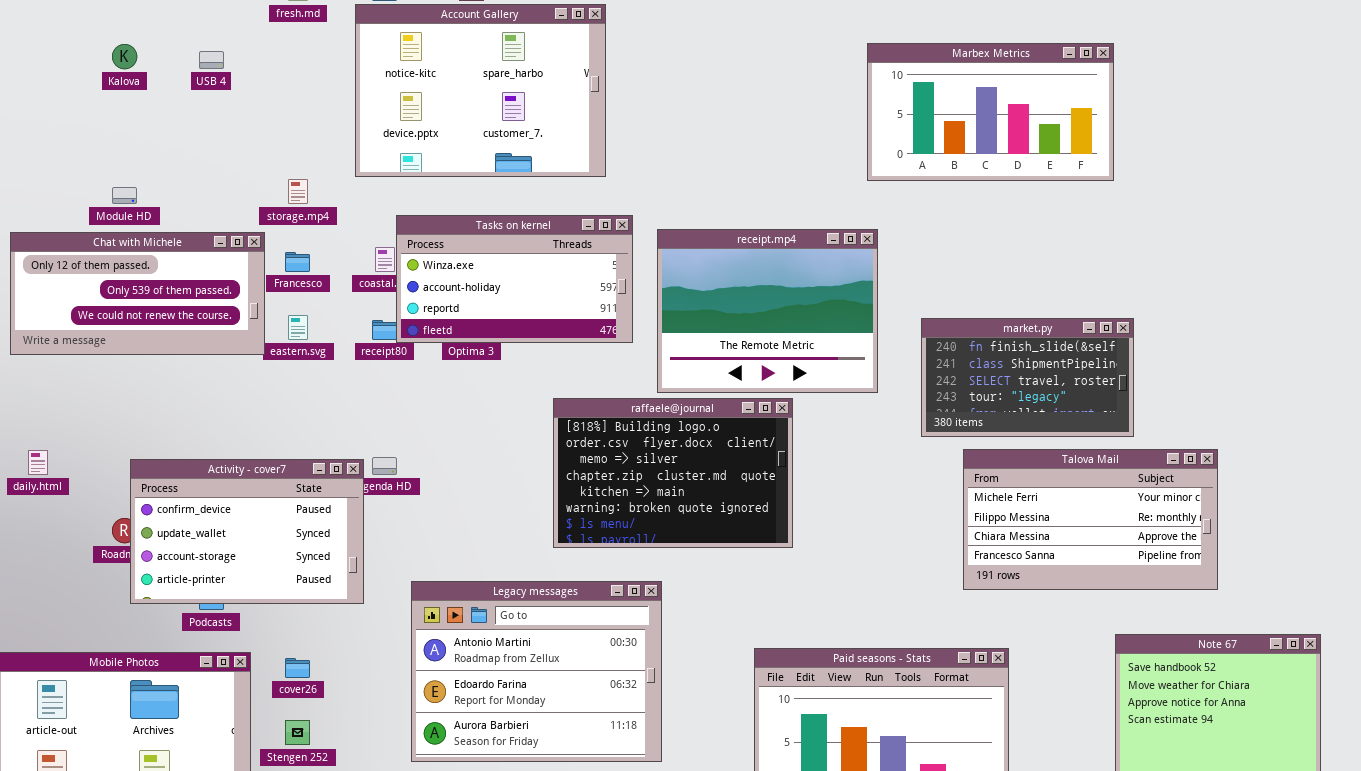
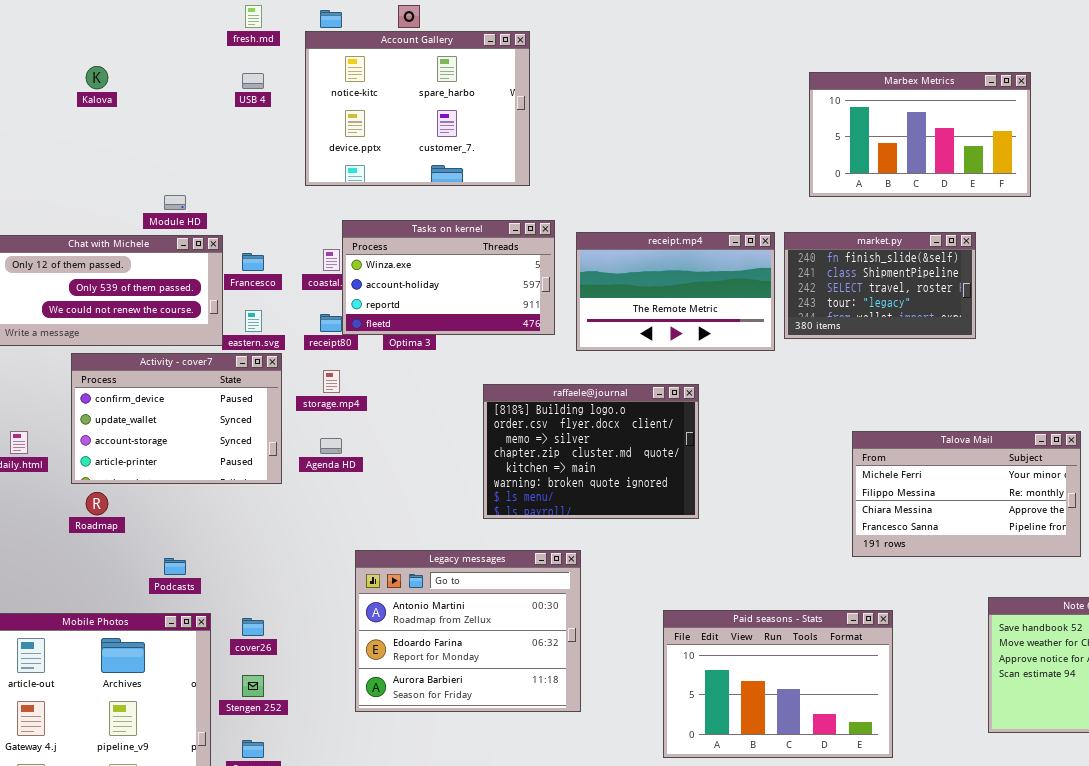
Marbex Metrics: [867,43,1114,181] -> [809,72,1031,197], moved
USB 4: [199,51,224,69] -> [242,73,264,89], moved
storage.mp4: [288,179,308,204] -> [323,370,340,393], moved
Module HD: [112,187,137,204] -> [164,195,186,210], moved
receipt.mp4: [657,229,878,393] -> [576,232,775,351], resized
market.py: [921,318,1134,437] -> [784,232,976,339], moved
Activity - cover7: [130,459,364,604] -> [71,353,282,484], moved

